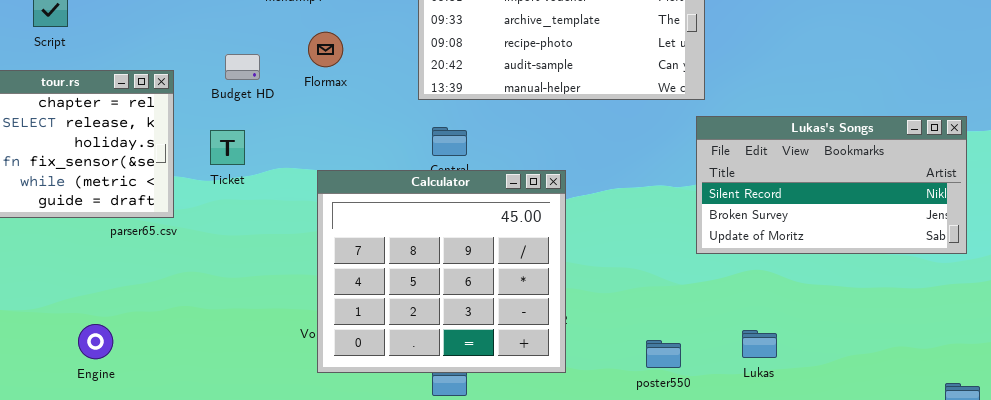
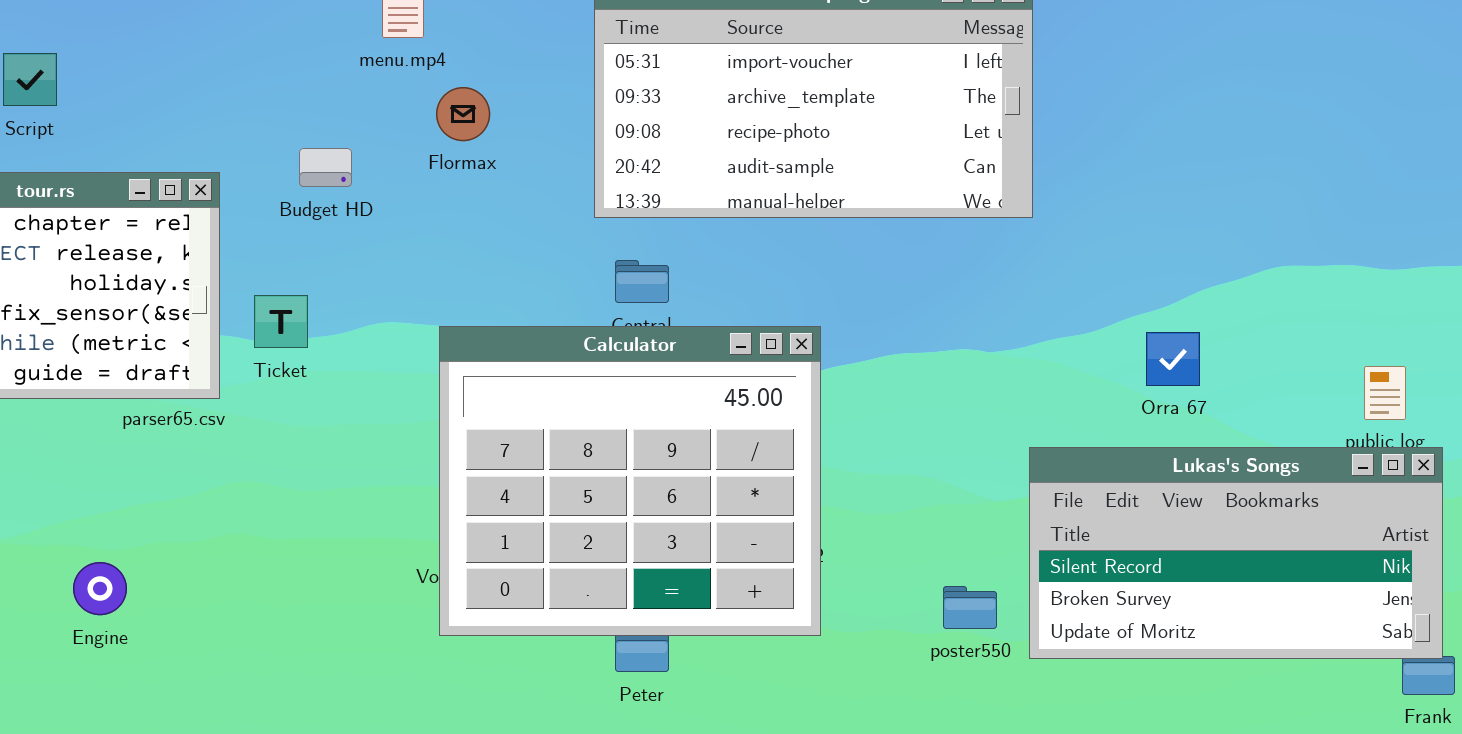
Flormax: [308,32,343,67] -> [436,87,490,141], moved
Lukas's Songs: [696,116,967,254] -> [1029,447,1443,659], moved
Ticket: [210,130,245,165] -> [254,295,308,348], moved

